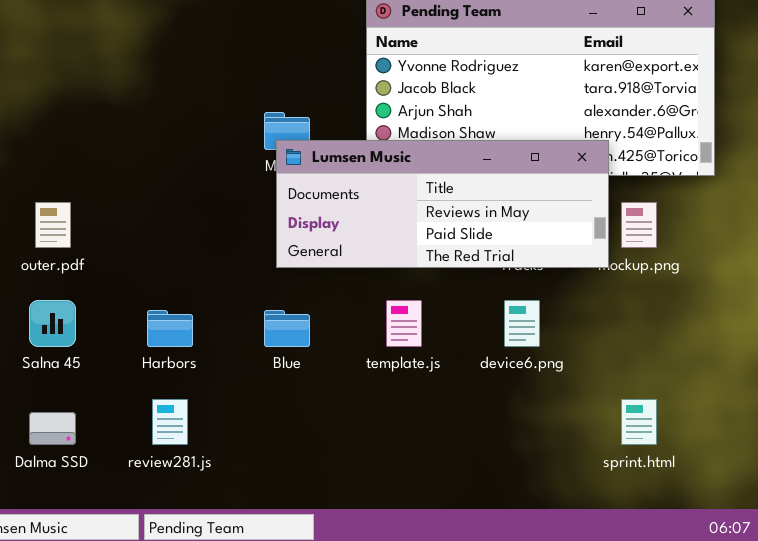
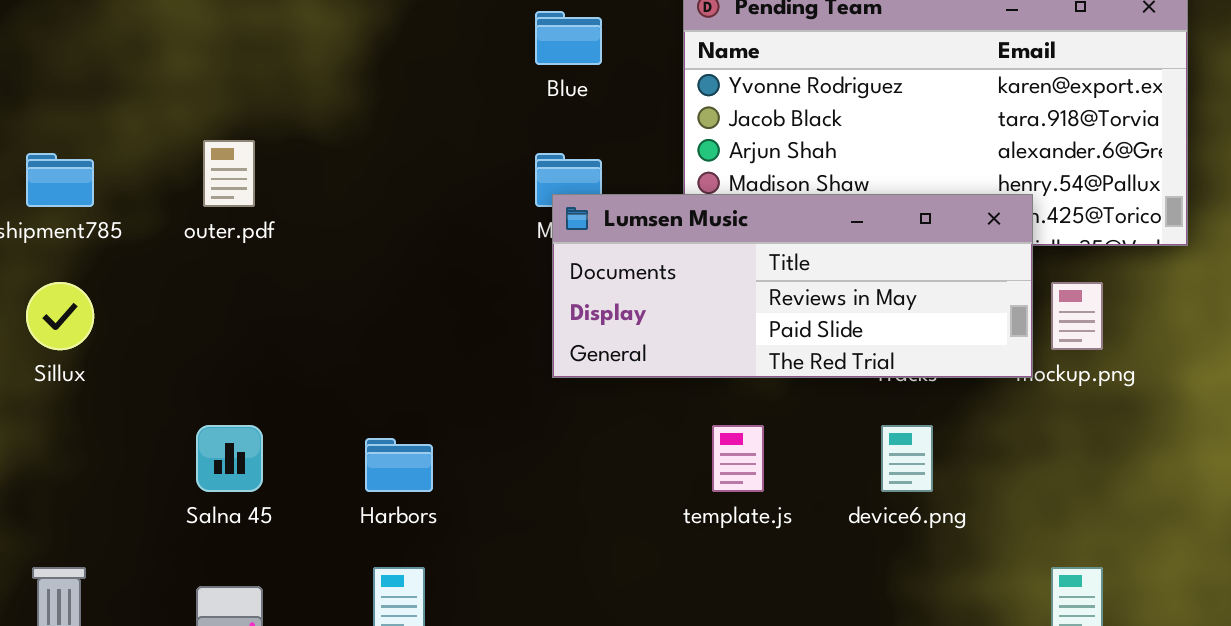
outer.pdf: [35,202,71,248] -> [203,140,255,207], moved
Blue: [264,310,310,347] -> [535,11,602,65], moved

